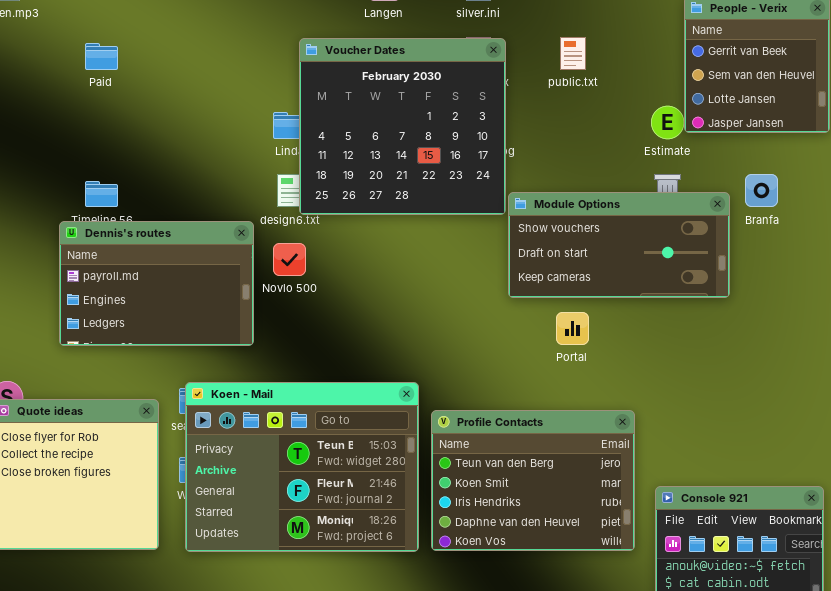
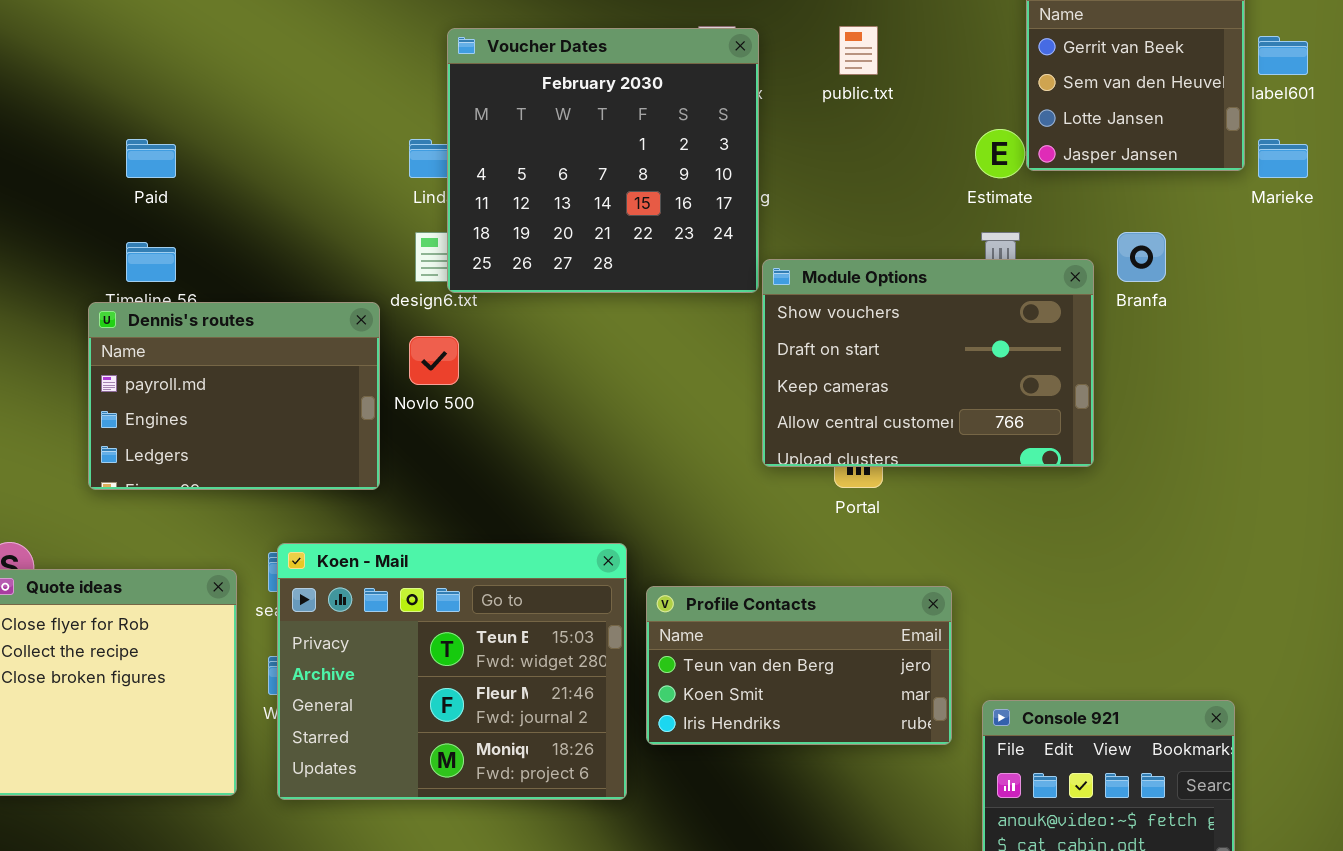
Paid: [85,43,118,70] -> [126,139,176,178], moved
Module Options: [508,192,730,298] -> [762,259,1094,467], resized
Profile Contacts: [431,410,635,551] -> [646,586,952,745], resized

